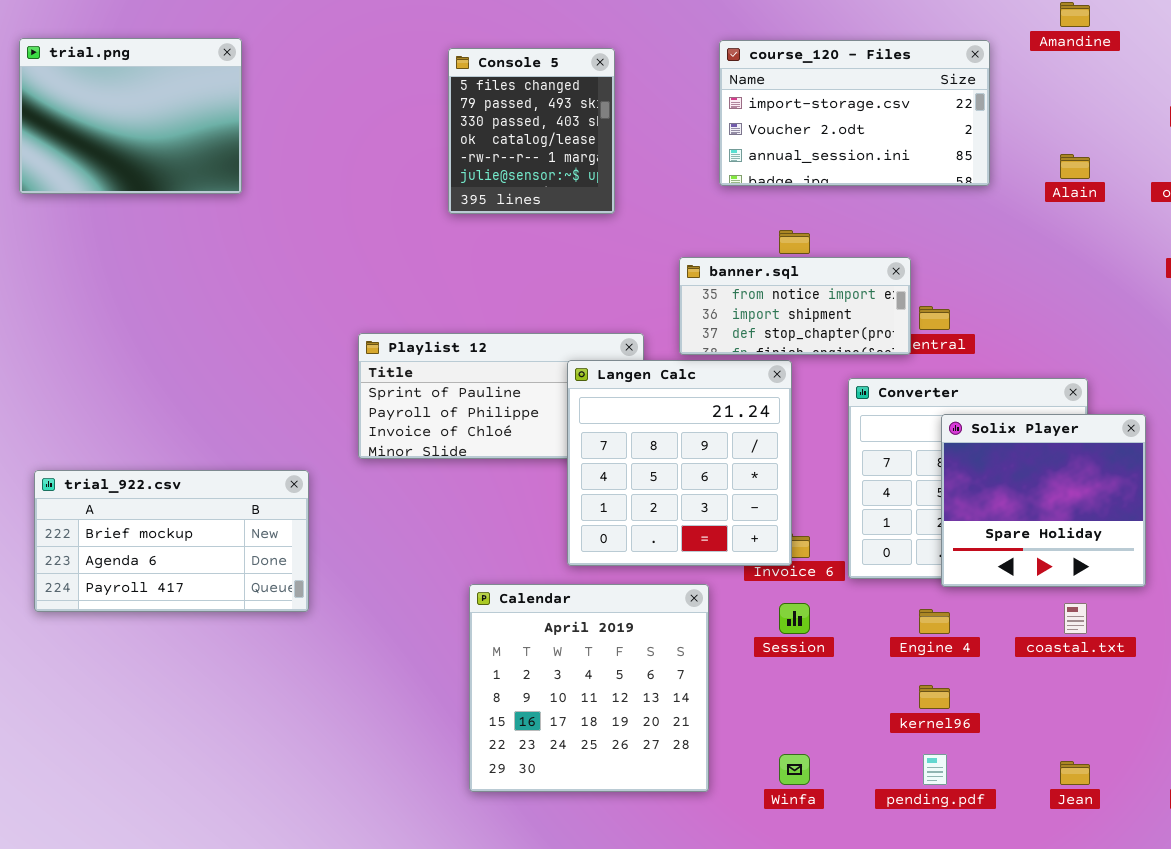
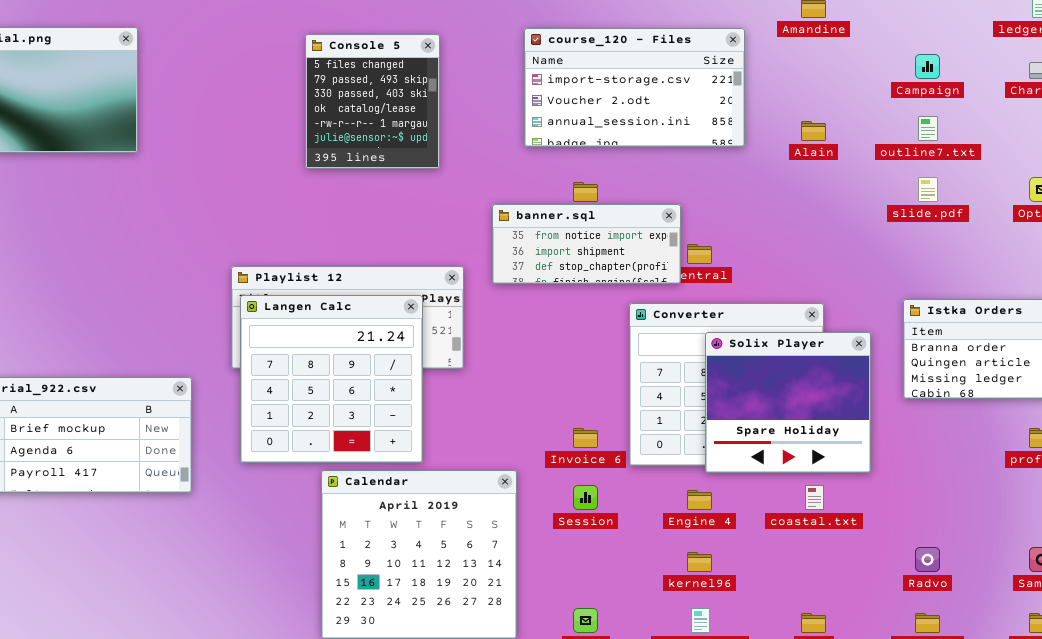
Langen Calc: [567,360,792,566] -> [240,295,423,463], moved

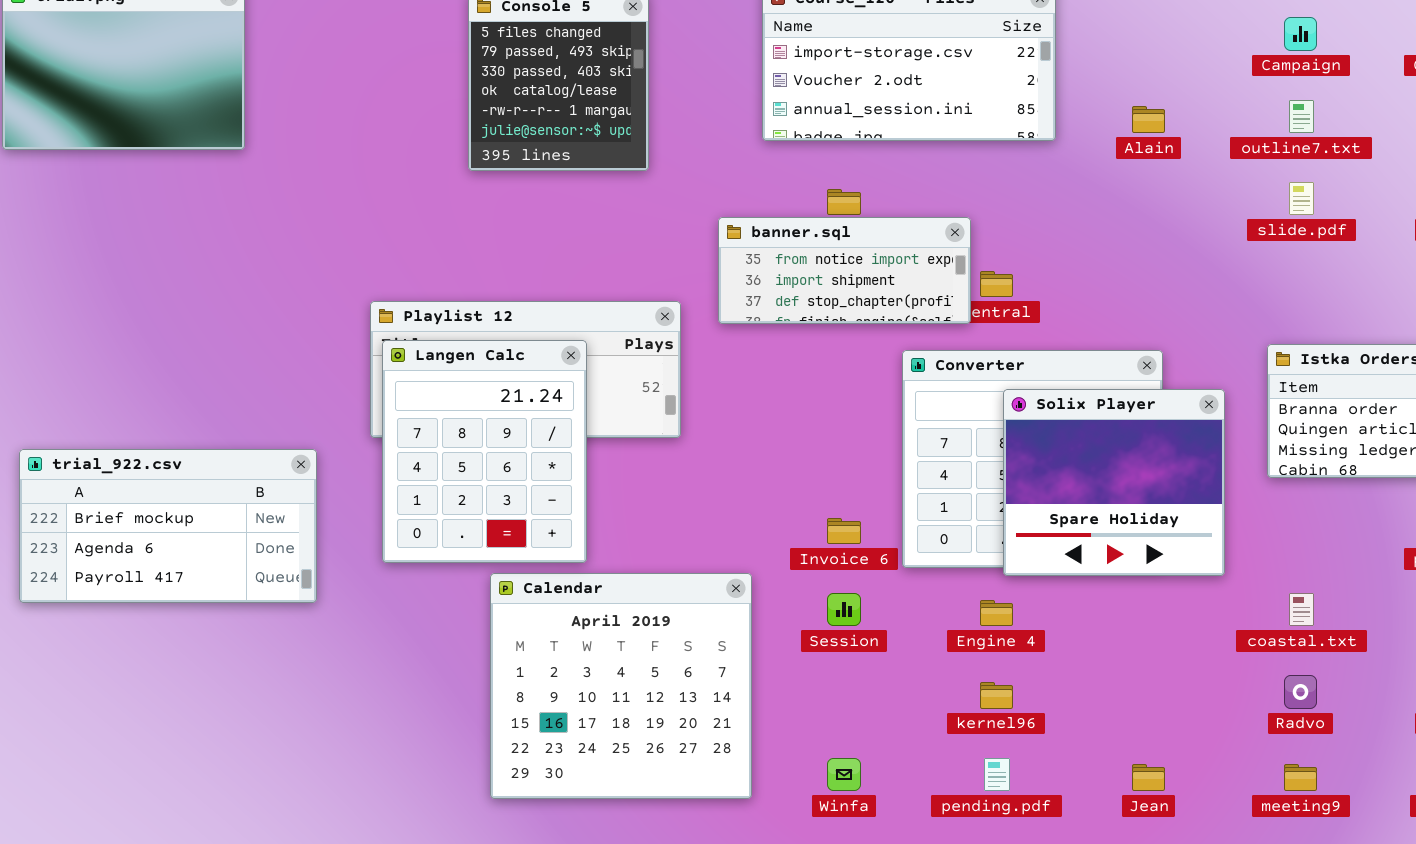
Langen Calc: [240,295,423,463] -> [382,340,587,563], resized
coastal.txt: [805,485,824,510] -> [1289,593,1314,626], moved

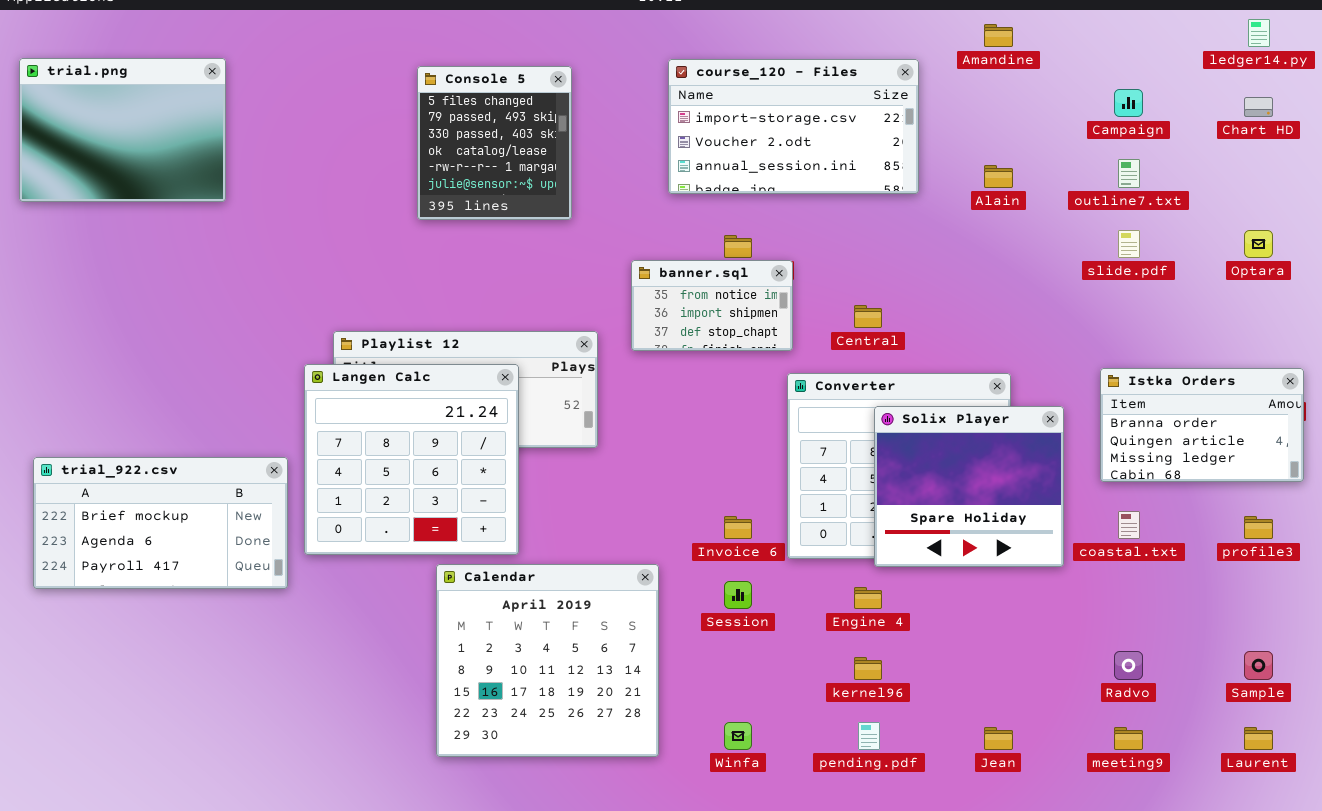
banner.sql: [718,217,971,324] -> [631,260,793,351], resized
Langen Calc: [382,340,587,563] -> [304,364,519,555], resized
coastal.txt: [1289,593,1314,626] -> [1118,511,1140,539], moved

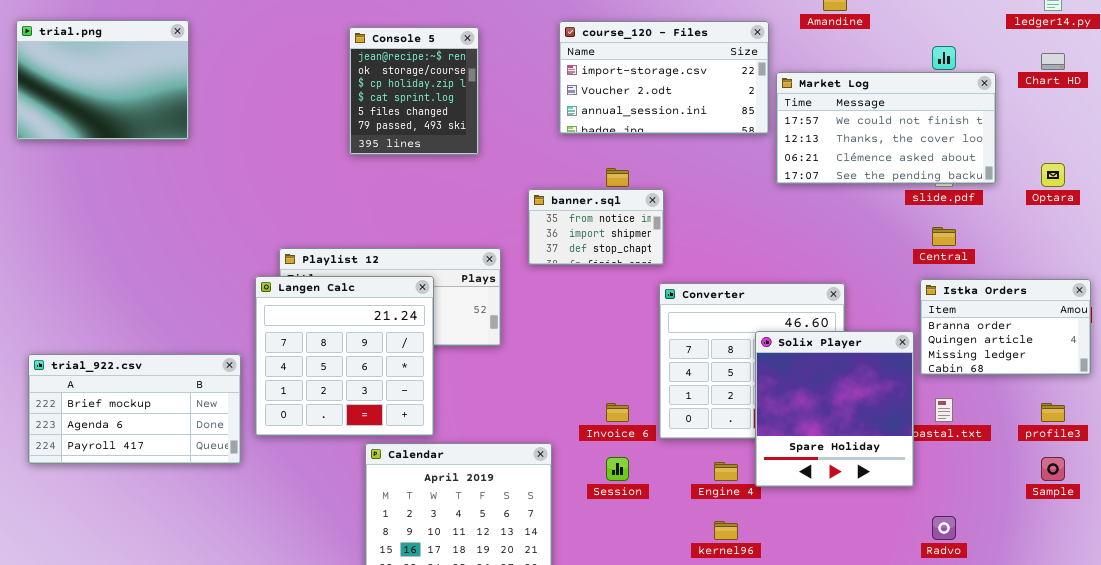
Console 5: [417,66,572,220] -> [349,27,479,155], scrolled up 4 rows
Market Log: none -> [776,72,996,184], opened
Central: [854,305,882,328] -> [932,227,956,246], moved
Solix Player: [874,406,1064,567] -> [755,331,914,487], moved, resized
Sample: [1244,651,1273,680] -> [1041,457,1065,481], moved

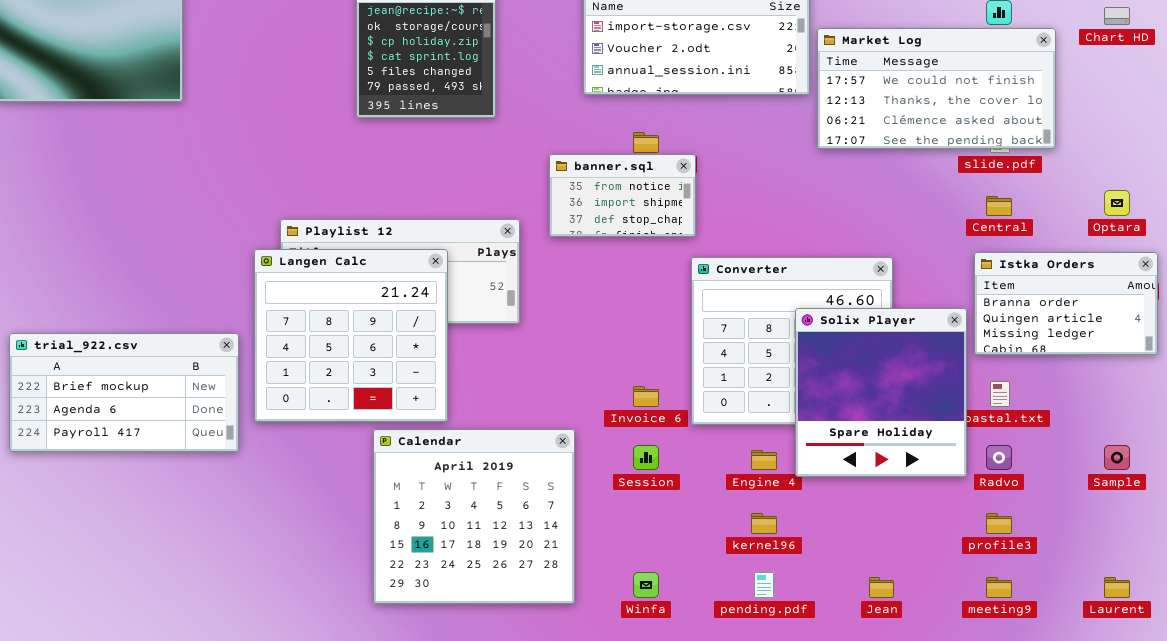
Optara: [1041,163,1065,187] -> [1104,190,1130,216], moved
profile3: [1041,403,1065,422] -> [986,513,1012,534], moved
Radvo: [932,516,956,540] -> [986,445,1012,470], moved

